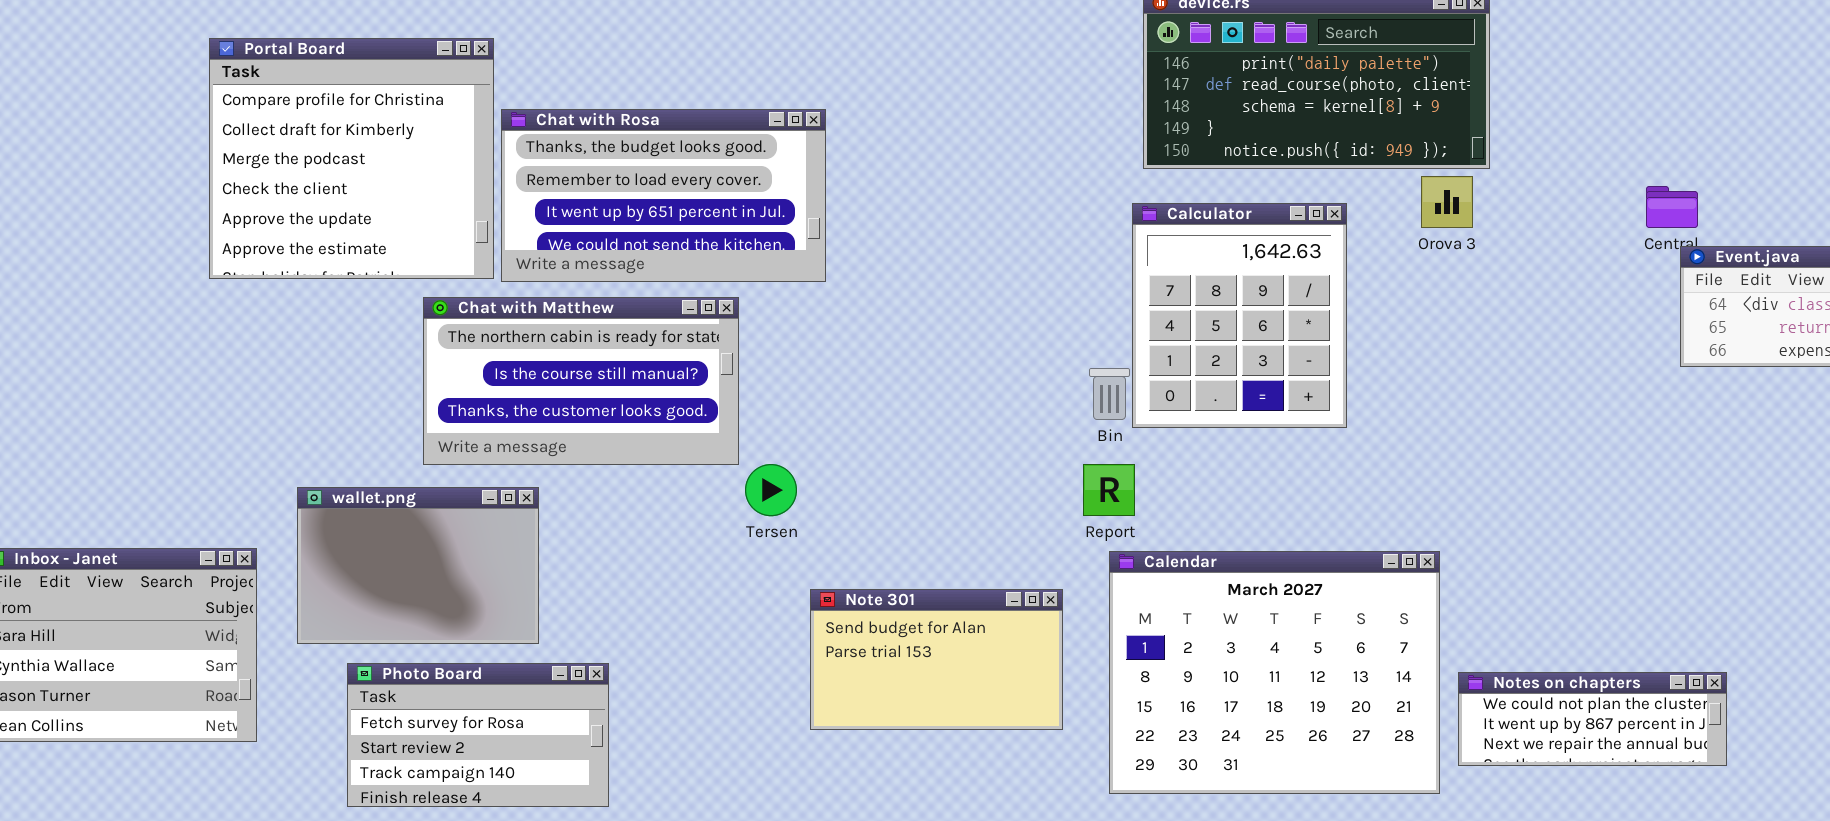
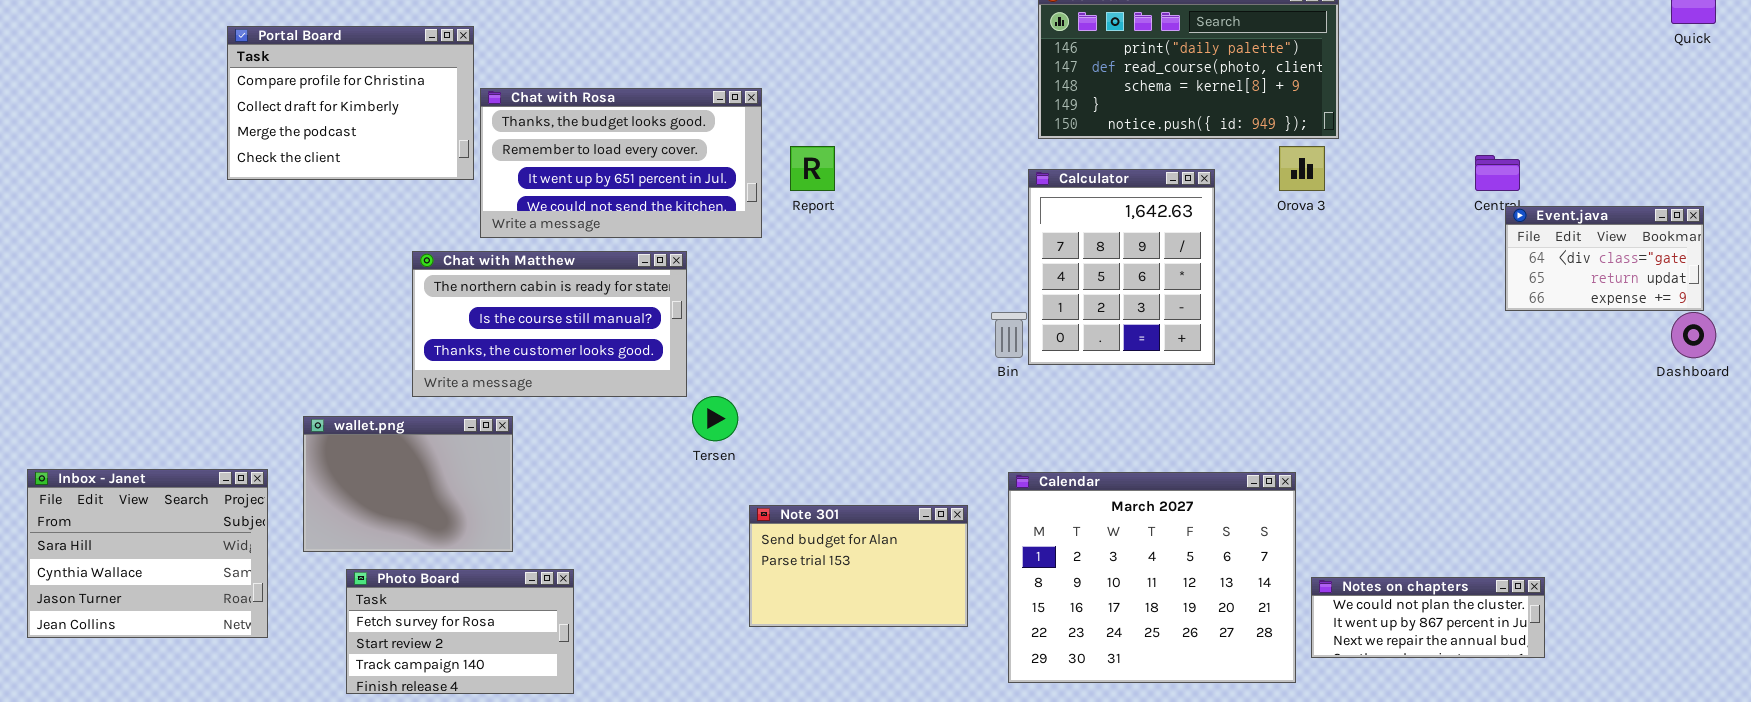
Portal Board: [209,38,494,279] -> [227,26,474,180], resized
Report: [1083,464,1135,516] -> [790,146,835,191], moved

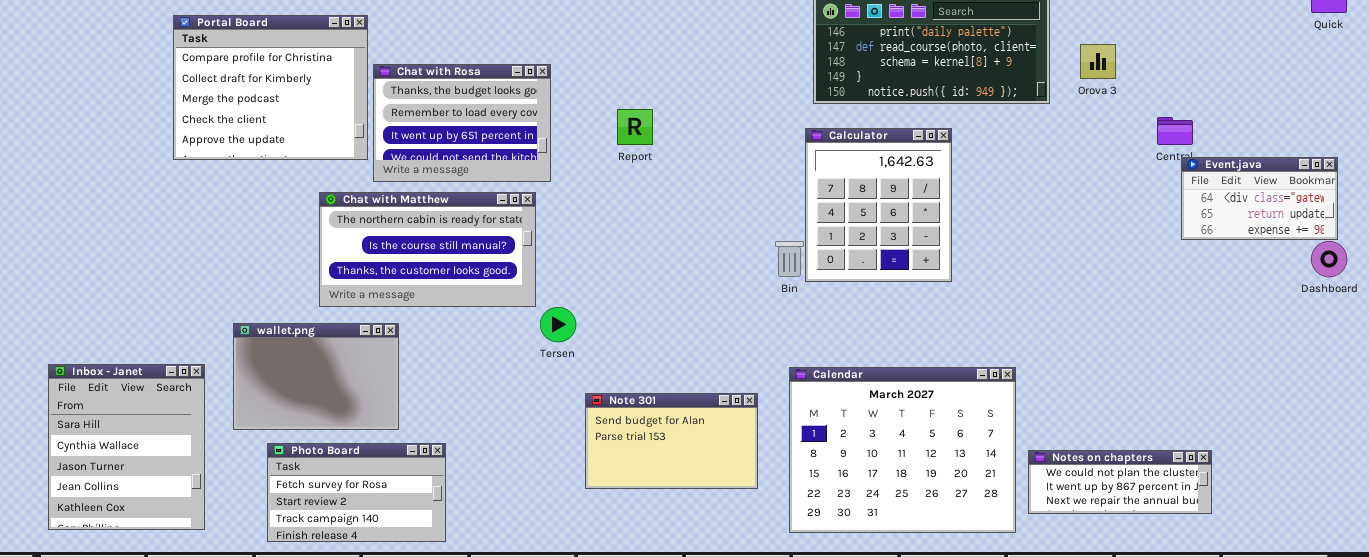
Portal Board: [227,26,474,180] -> [173,15,368,160], resized
Chat with Rosa: [480,88,762,238] -> [373,64,551,182], resized
Orova 3: [1279,146,1325,191] -> [1080,44,1116,79], moved
Inbox - Janet: [27,469,268,638] -> [48,364,205,530], resized

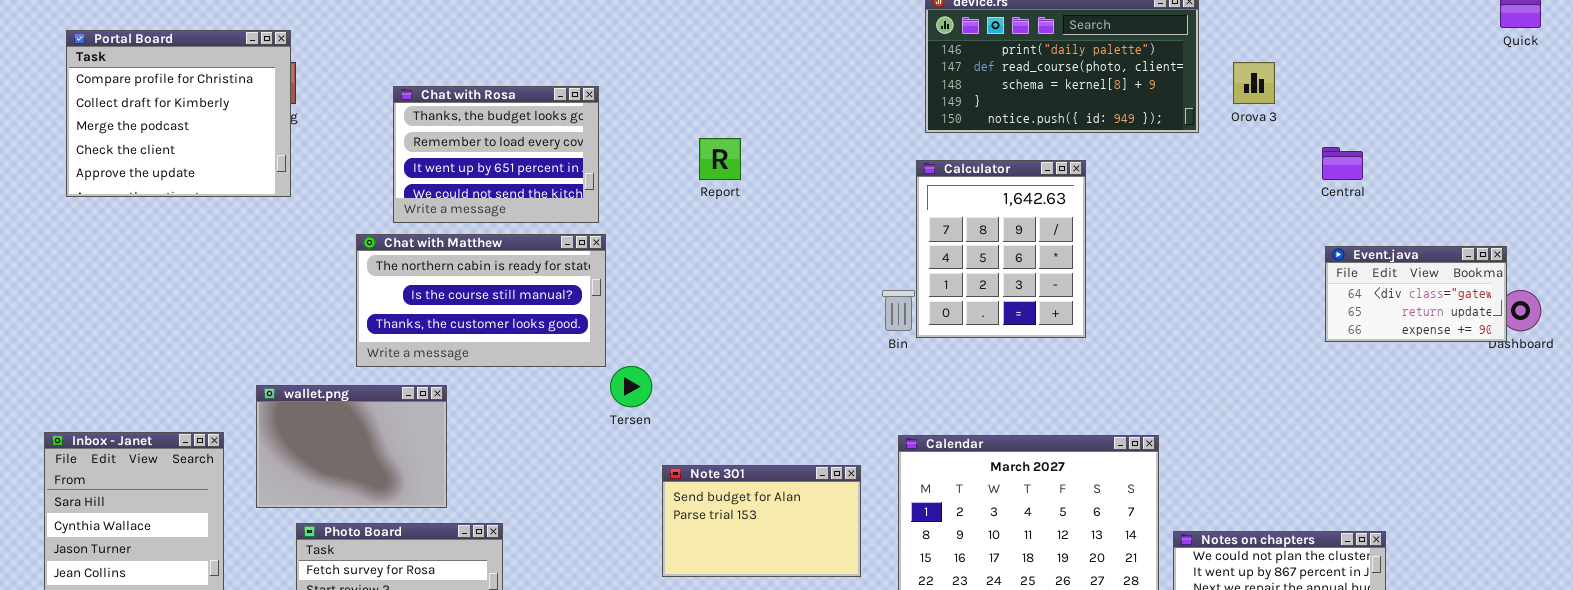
Portal Board: [173,15,368,160] -> [66,30,291,197], moved
Chat with Rosa: [373,64,551,182] -> [393,86,599,223], moved
Event.java: [1181,157,1338,240] -> [1325,246,1507,342], moved

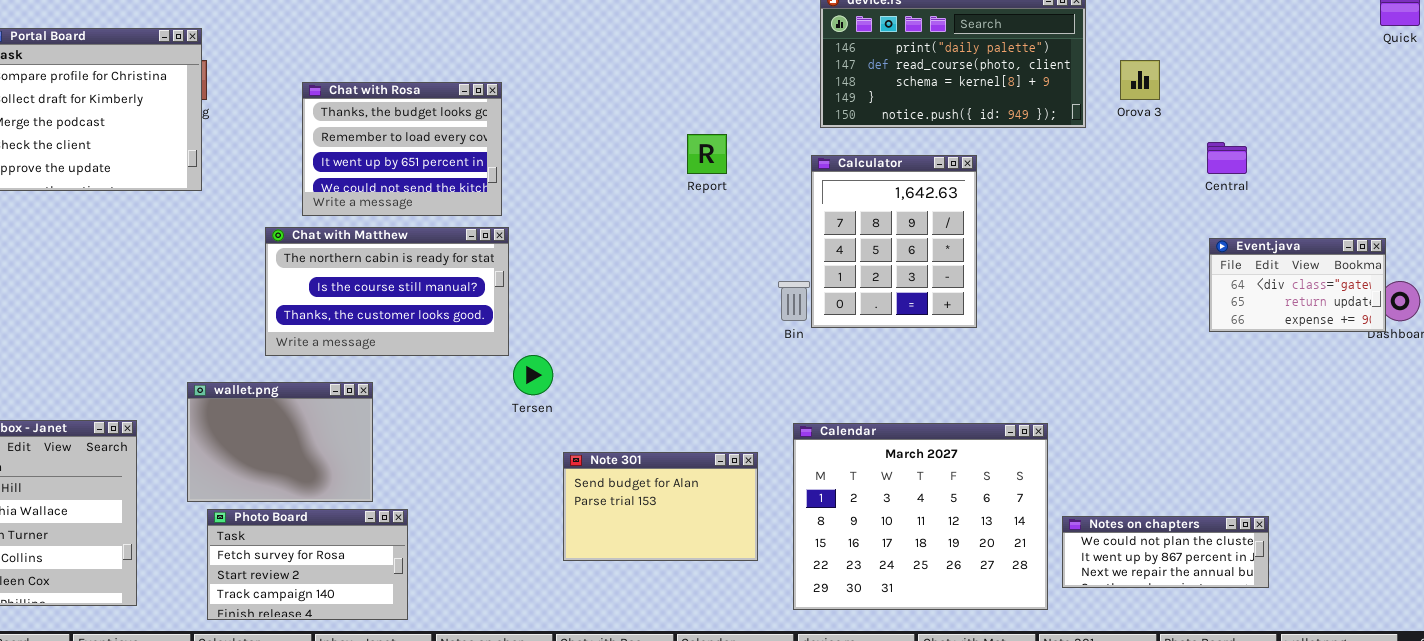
Report: [699,138,741,180] -> [687,134,727,174], moved
wallet.png: [256,385,447,508] -> [187,382,373,502], moved

